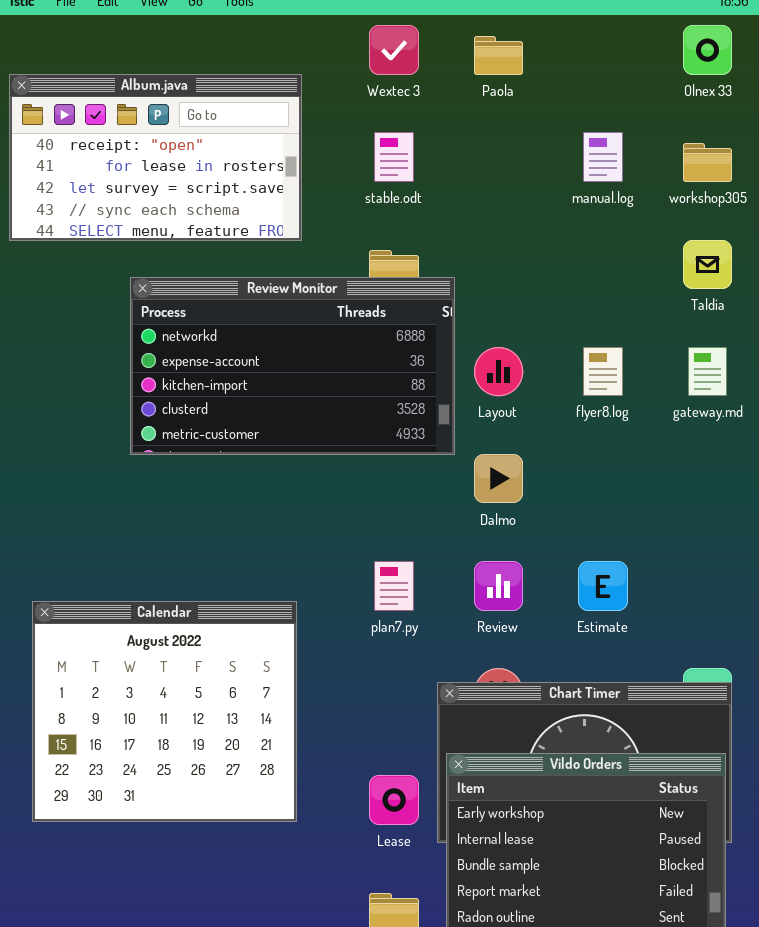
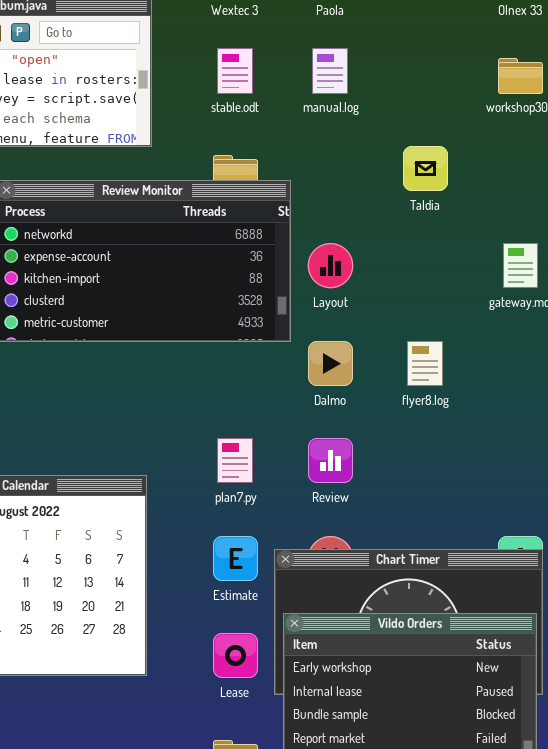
manual.log: [583,132,623,182] -> [312,48,348,94], moved
Taldia: [683,240,732,289] -> [403,146,448,191], moved
flyer8.log: [583,347,623,396] -> [407,341,443,386], moved
Estimate: [578,561,628,611] -> [213,536,258,581], moved

